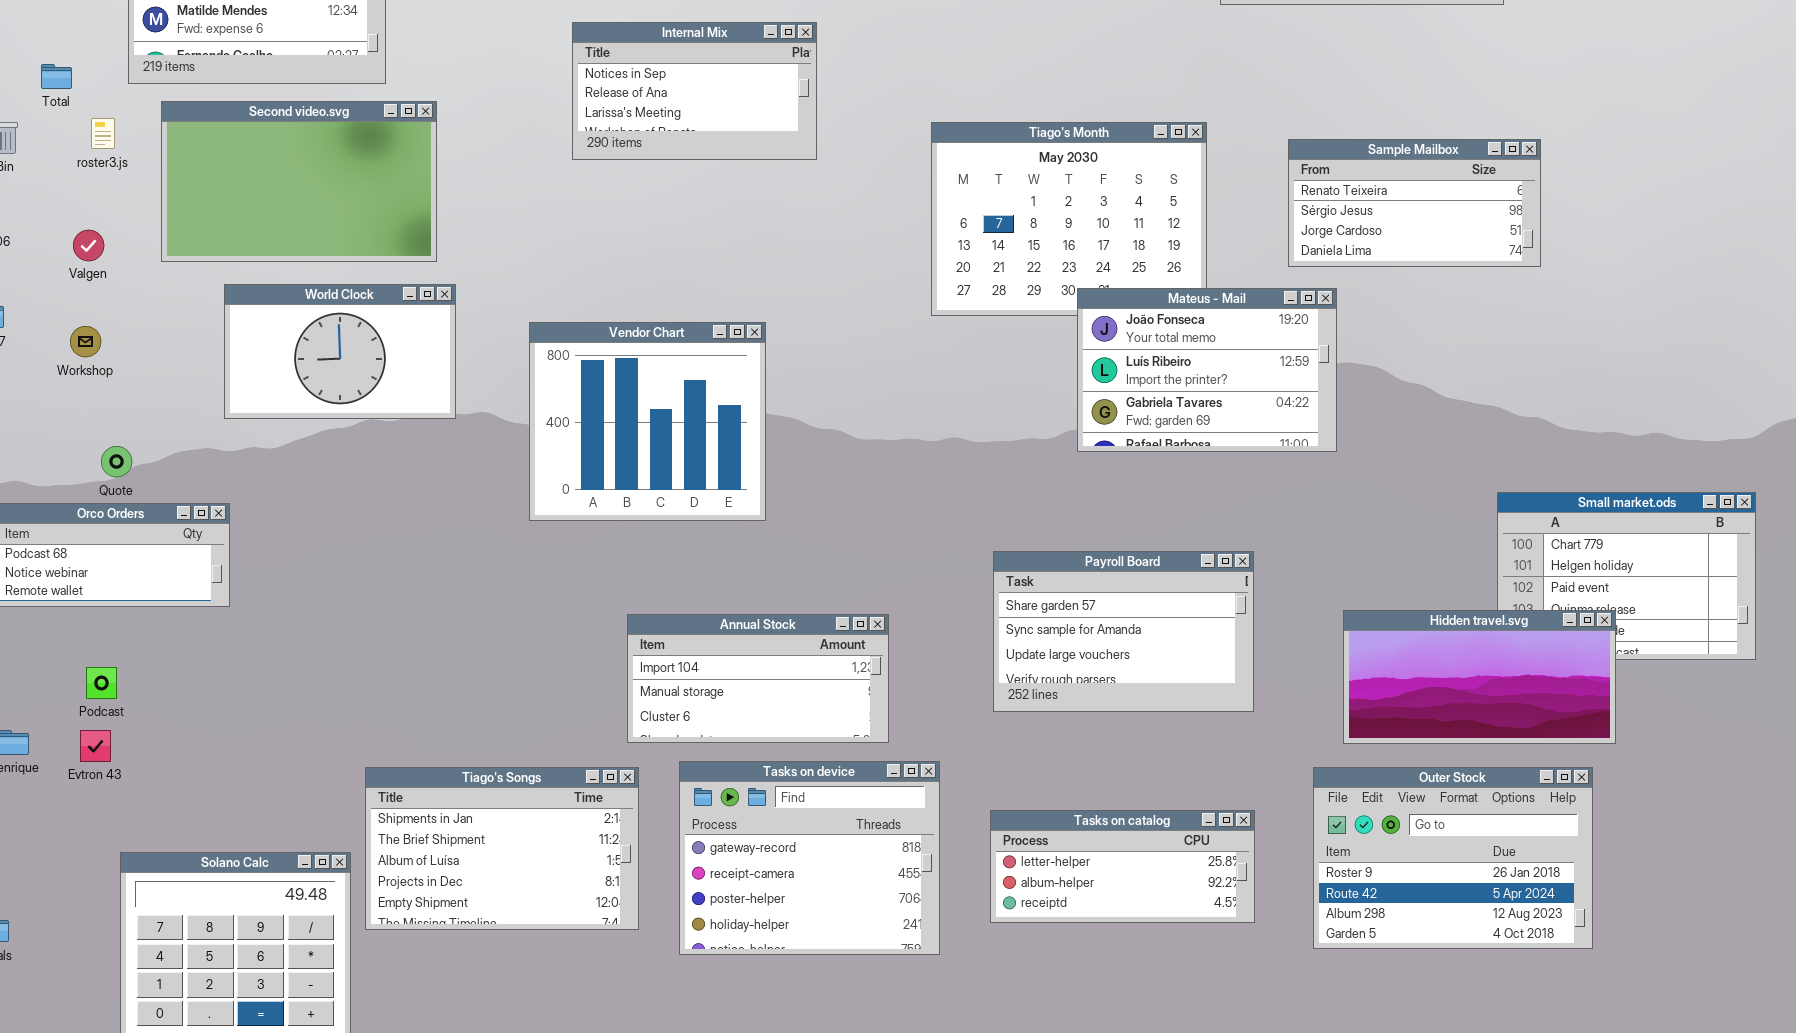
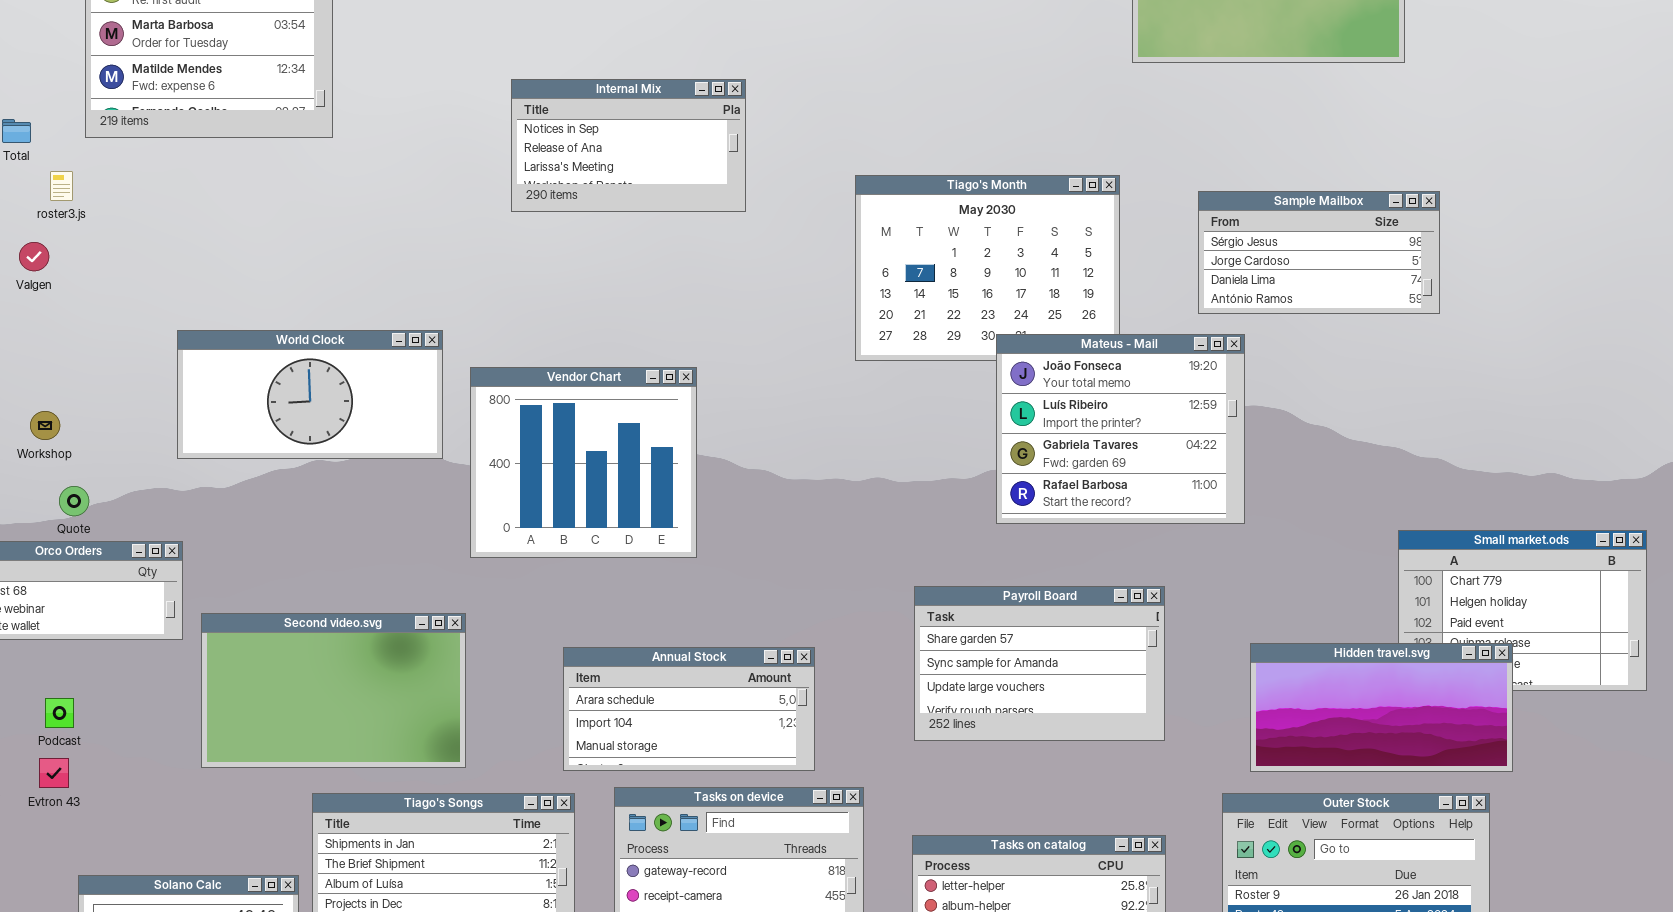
Second video.svg: [161,101,437,262] -> [201,613,466,768], moved
Sample Mailbox: [1288,139,1541,267] -> [1198,191,1440,314], scrolled down 1 row
Valgen: [73,230,104,261] -> [19,242,49,271], moved
World Clock: [224,284,456,419] -> [177,330,443,459], resized
Mateus - Mail: [1077,288,1337,452] -> [996,334,1245,524], resized
Workshop: [70,326,101,357] -> [30,411,60,440], moved
Annual Stock: [627,614,889,743] -> [563,647,815,771], scrolled up 1 row

